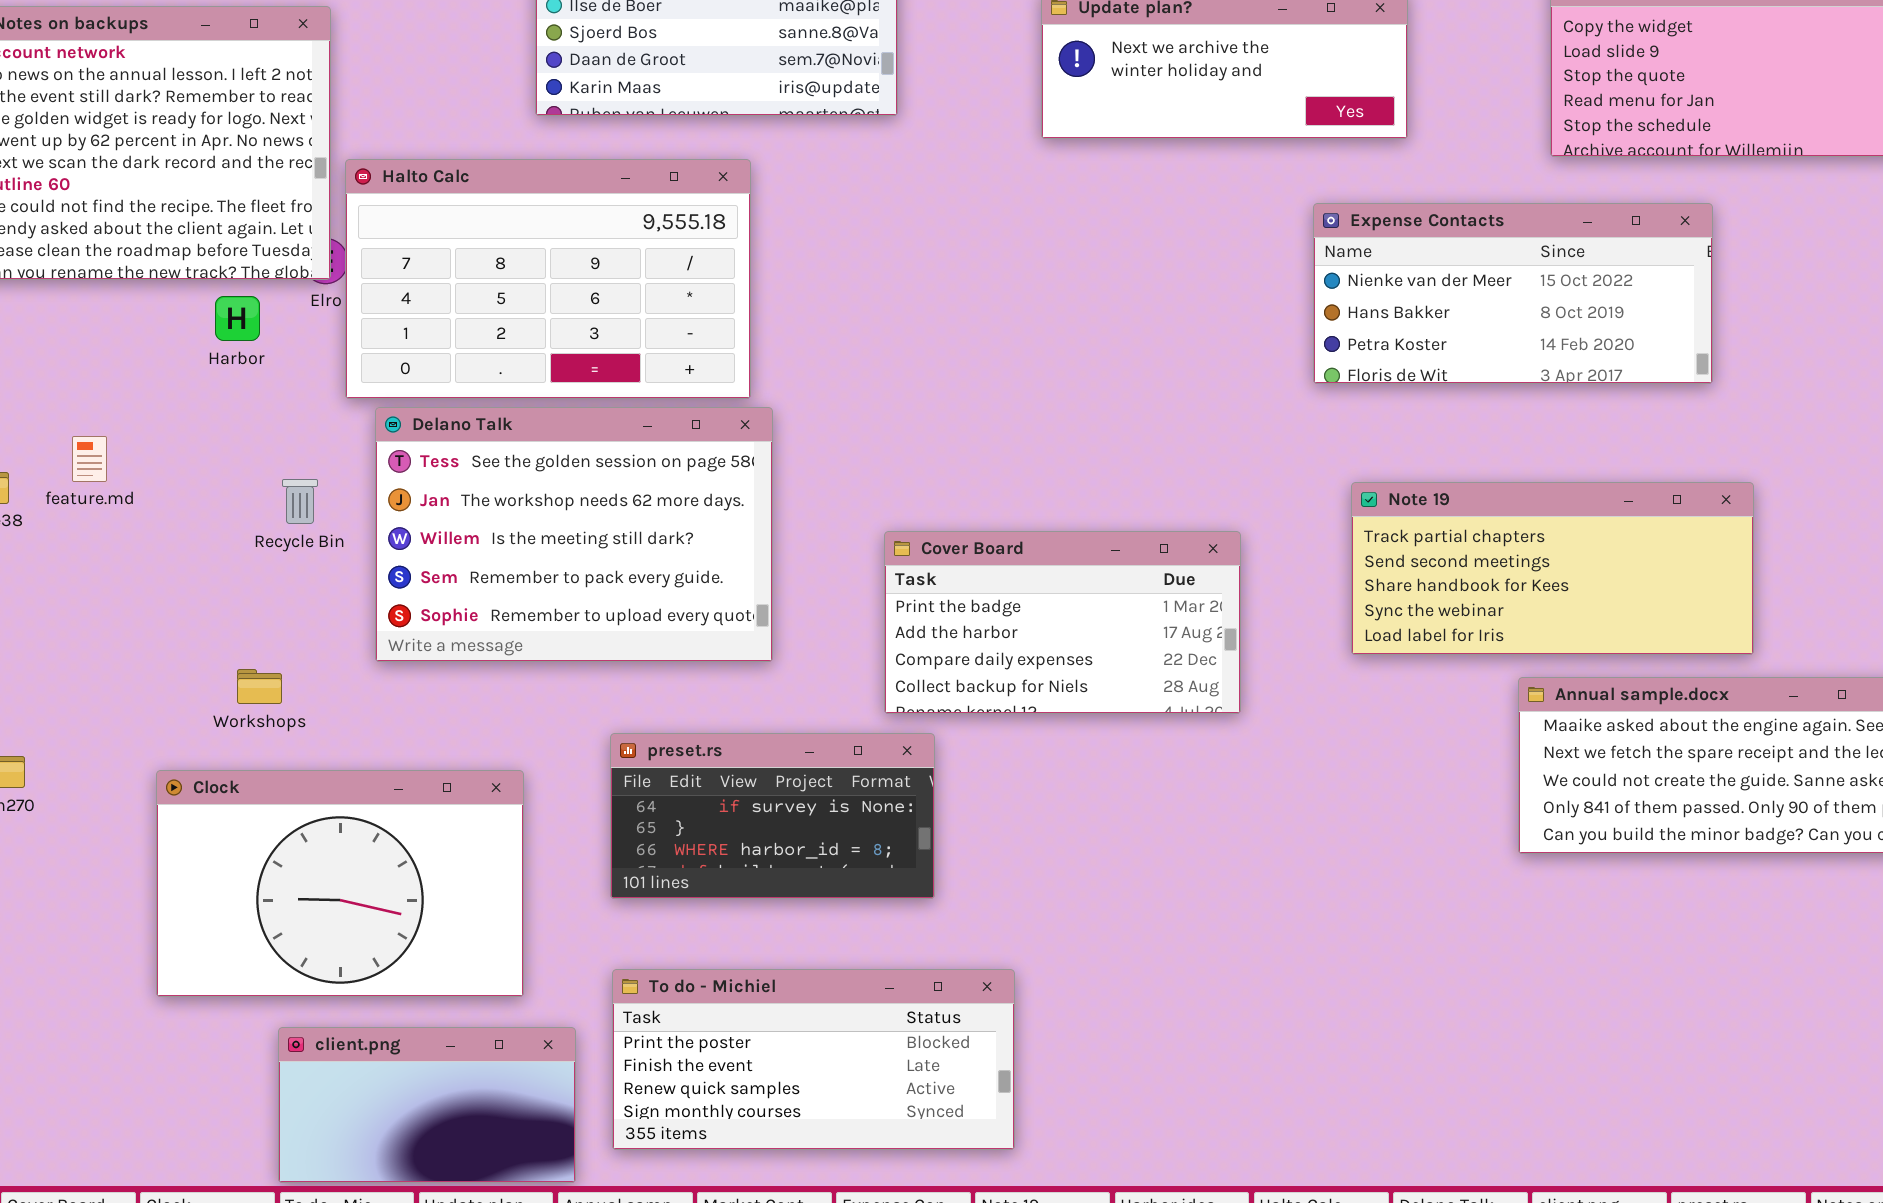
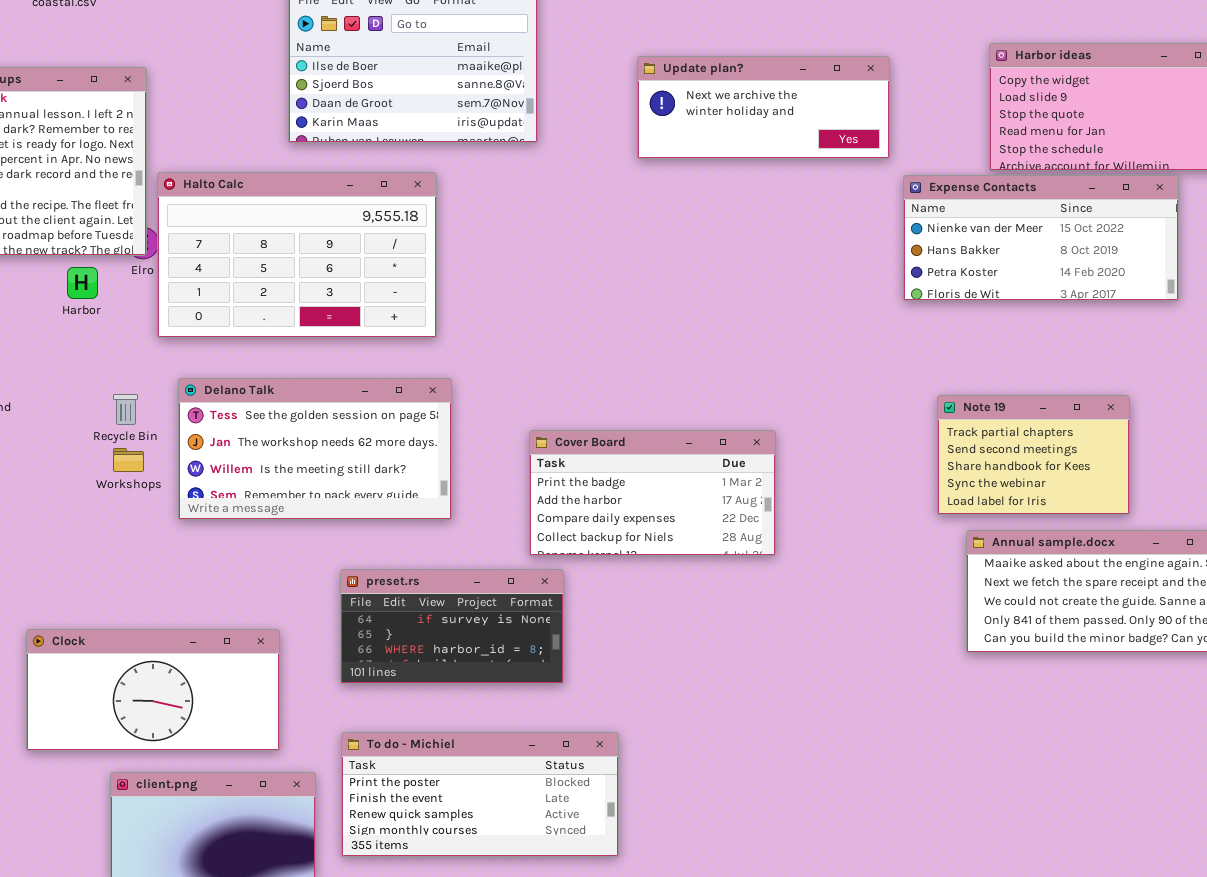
Expense Contacts: [1313,203,1713,384] -> [903,175,1179,301], moved
Delano Talk: [375,407,773,662] -> [178,378,452,520], resized
Note 19: [1351,482,1754,655] -> [937,395,1130,515], resized
Workshops: [237,669,282,704] -> [113,448,144,472], moved
Clock: [156,770,524,997] -> [26,629,280,751], resized

